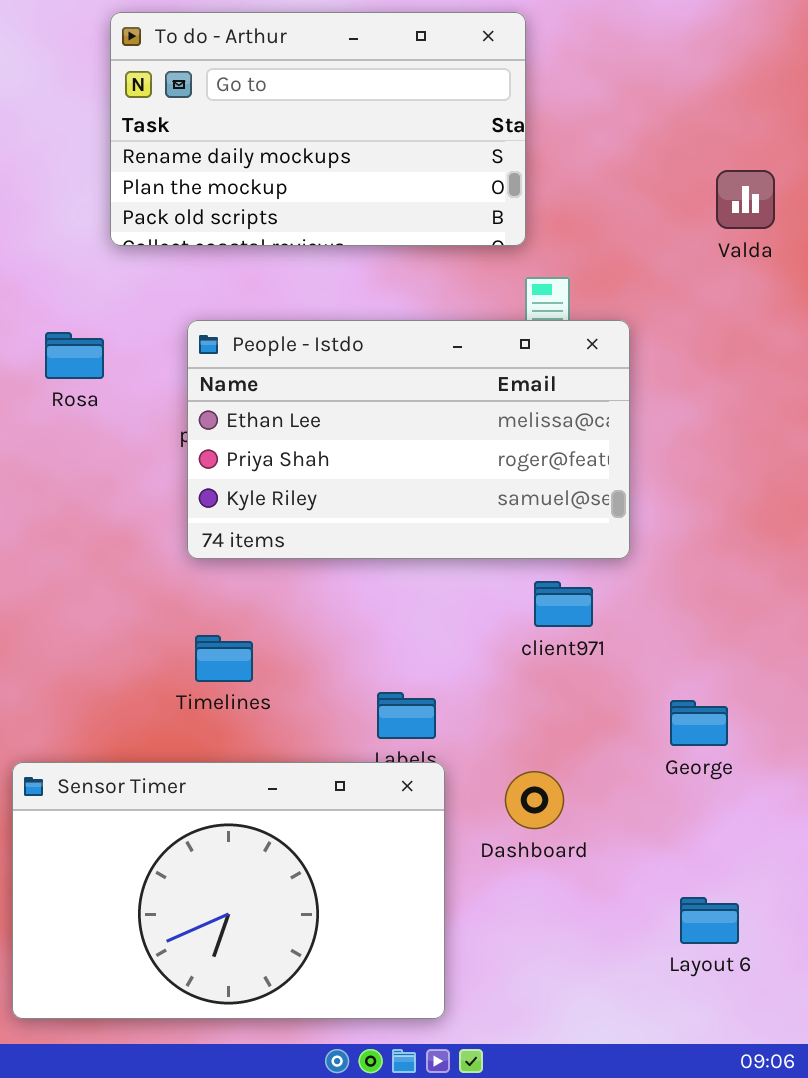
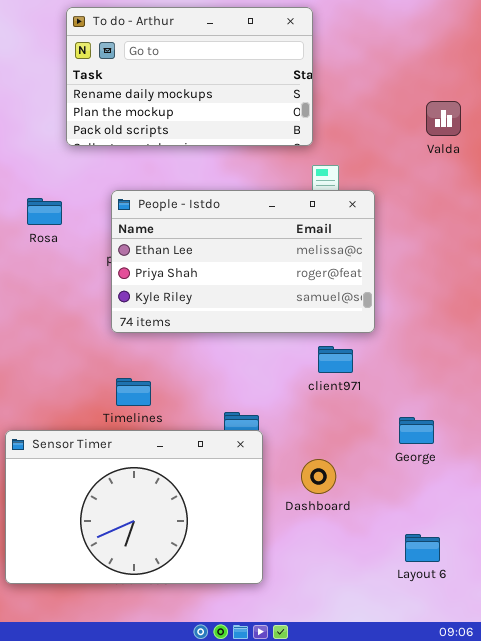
Sensor Timer: [12,762,445,1019] -> [5,430,263,584], moved

